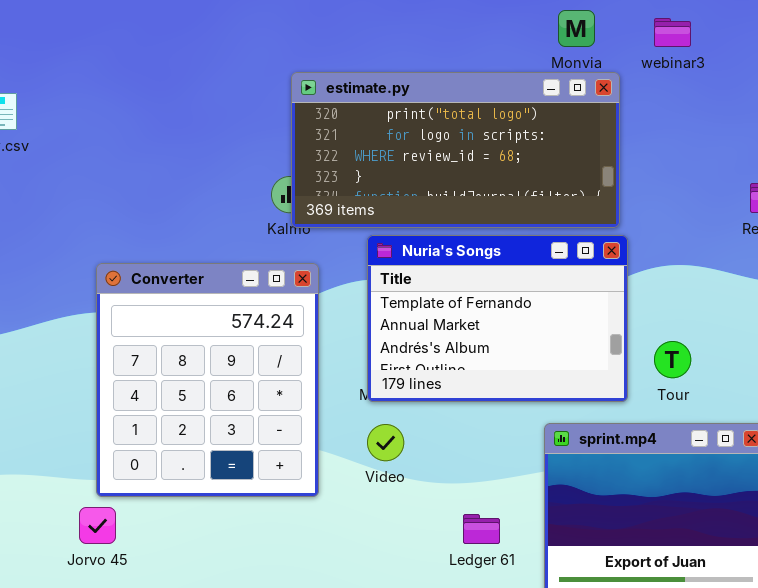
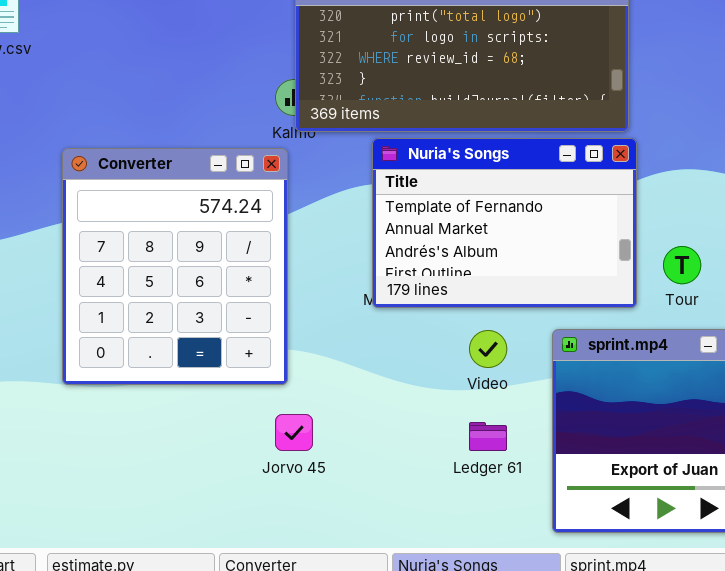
Converter: [96,263,319,497] -> [62,148,288,385], moved
Video: [367,424,404,461] -> [469,330,507,368], moved
Jorvo 45: [79,507,116,544] -> [275,414,313,451], moved

